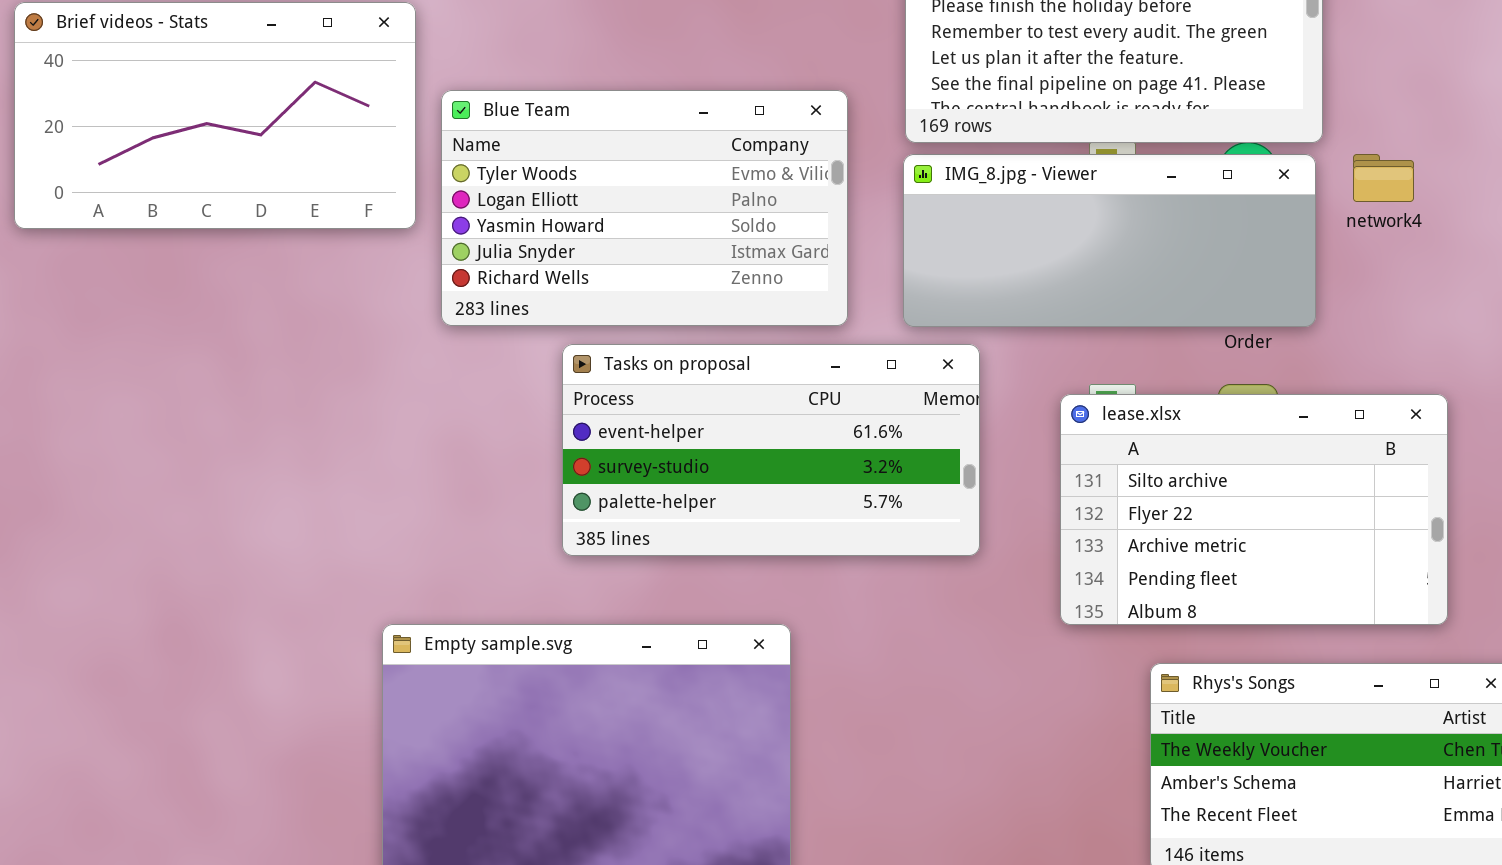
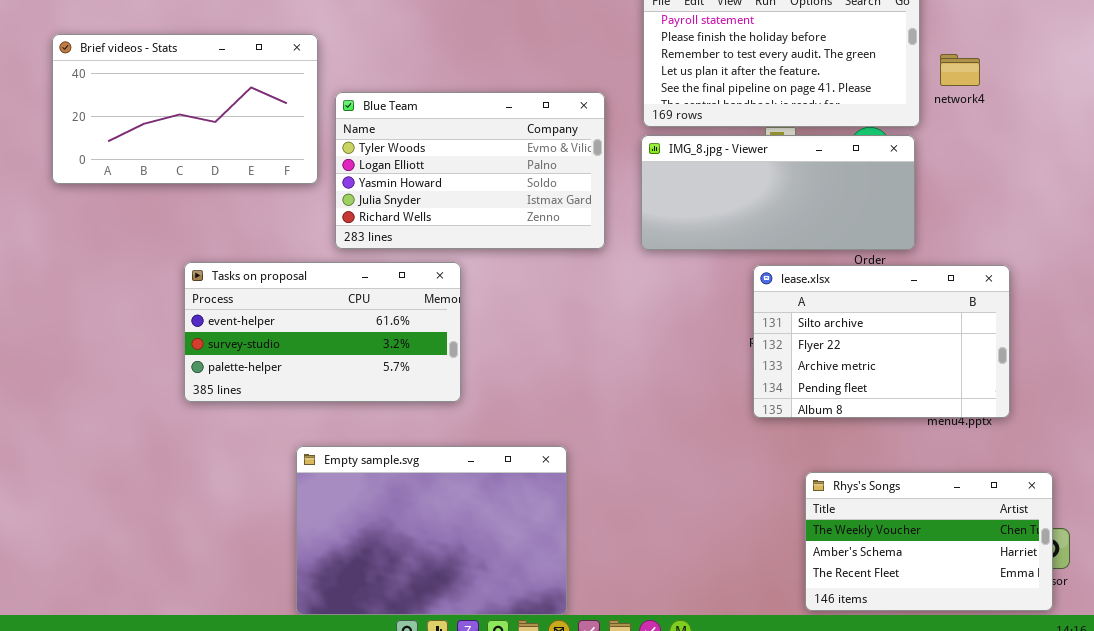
network4: [1353,154,1414,202] -> [940,54,980,86], moved
Tasks on proposal: [562,344,980,556] -> [184,262,461,402], moved
lease.xlsx: [1060,394,1448,625] -> [753,265,1010,418], moved

